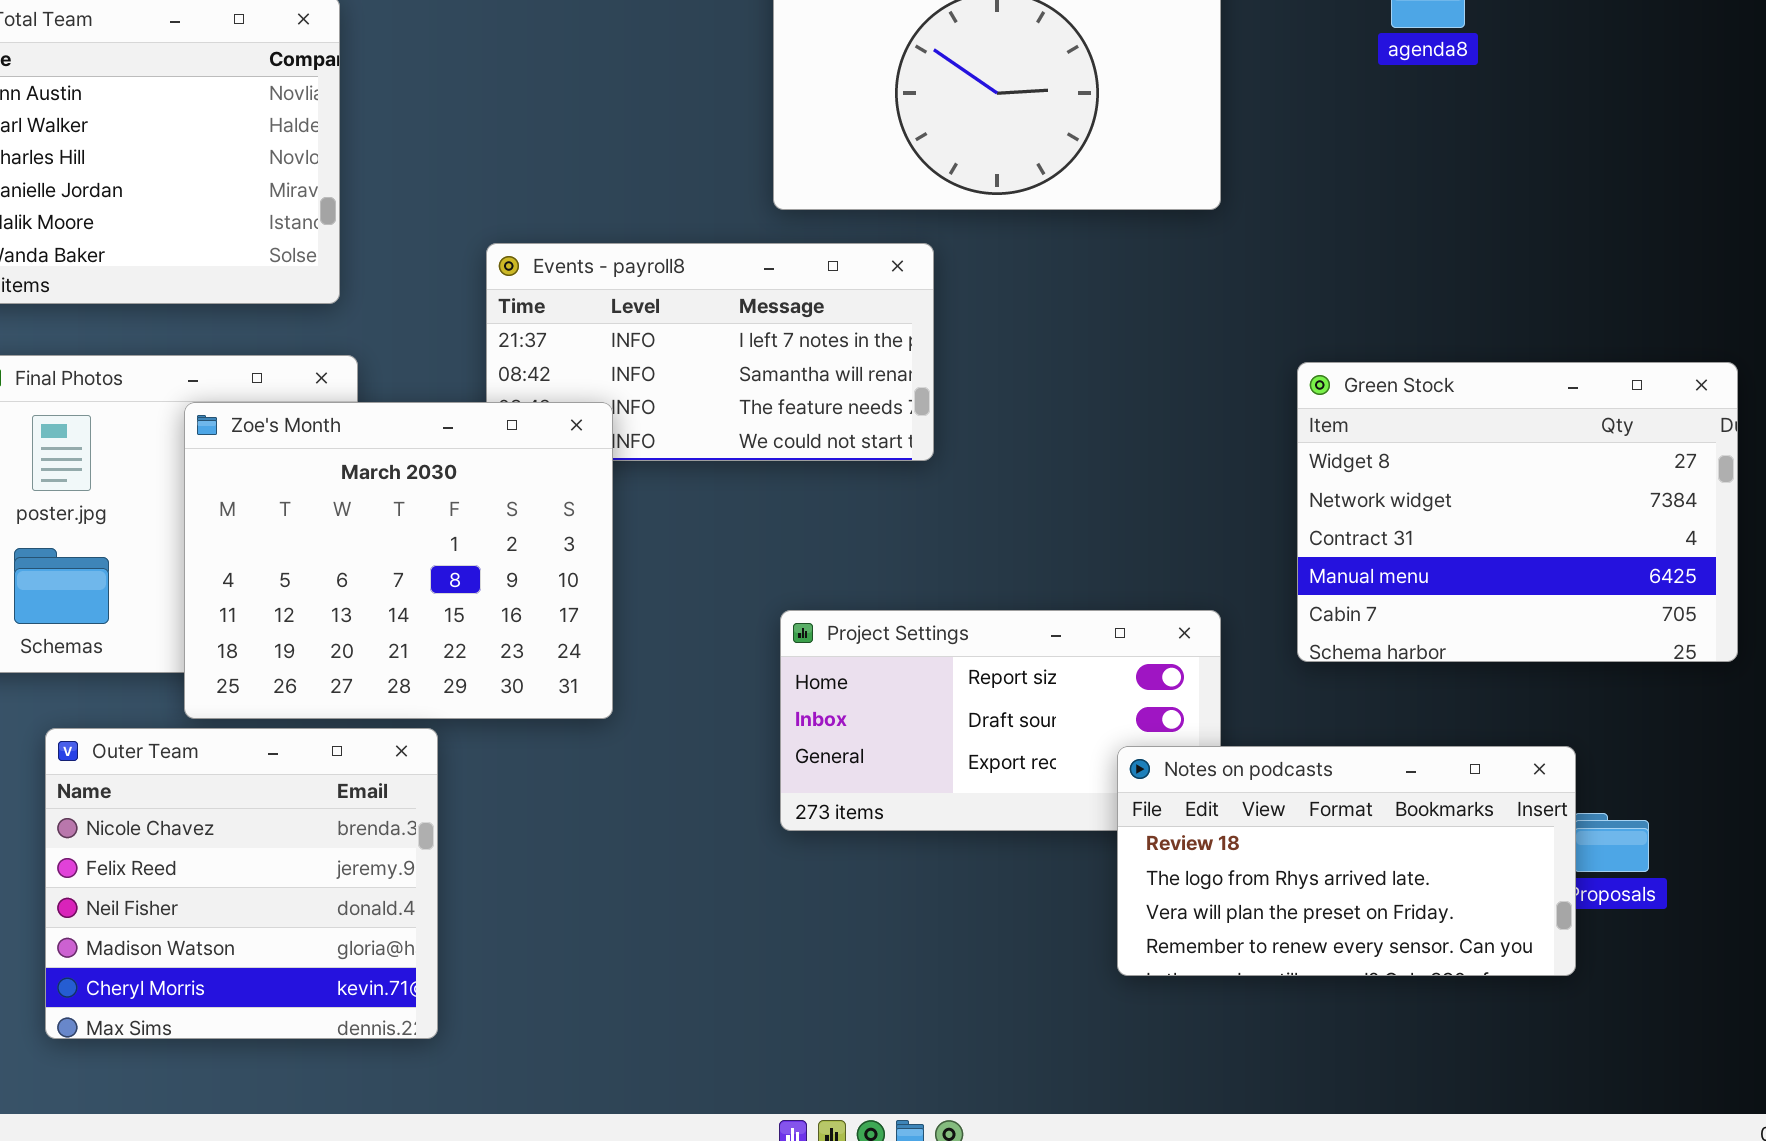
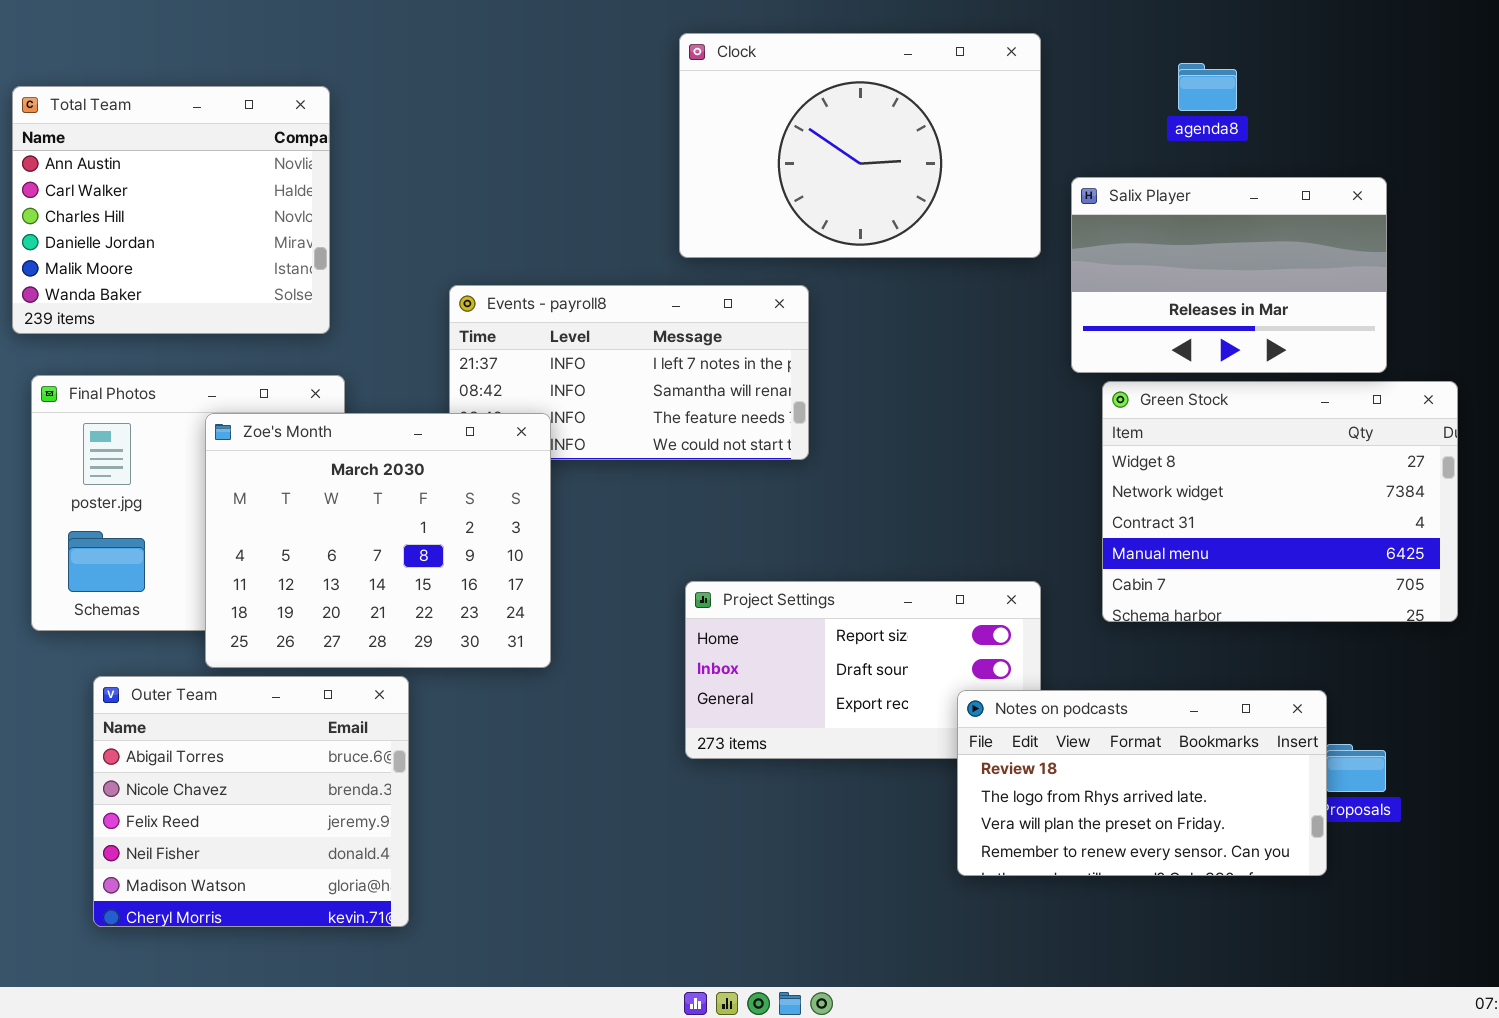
Salix Player: none -> [1071,177,1387,373], opened
Outer Team: [45,728,438,1039] -> [93,676,409,927], scrolled up 1 row

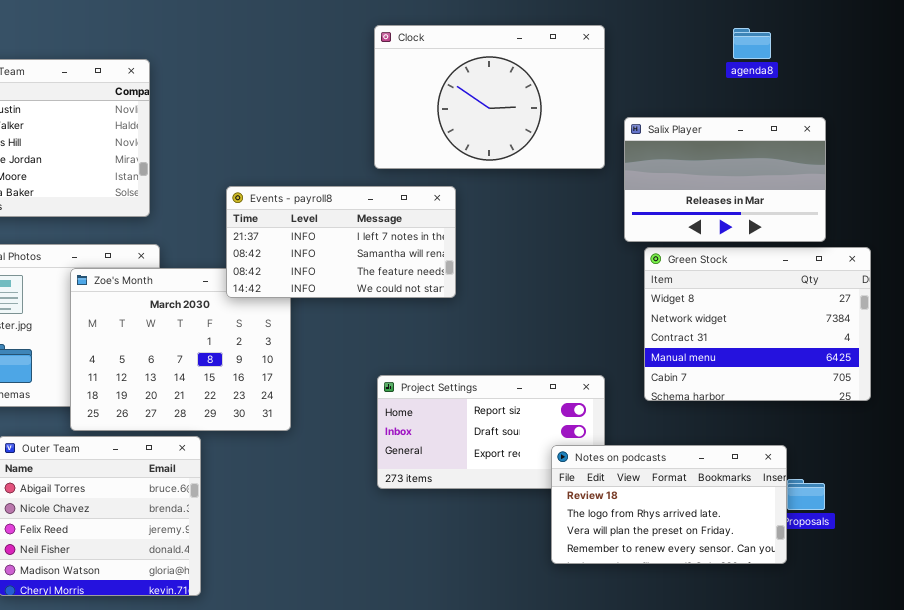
agenda8: [1178,63,1237,111] -> [733,28,771,59], moved
Events - payroll8: [449,285,809,460] -> [226,186,456,298], raised

